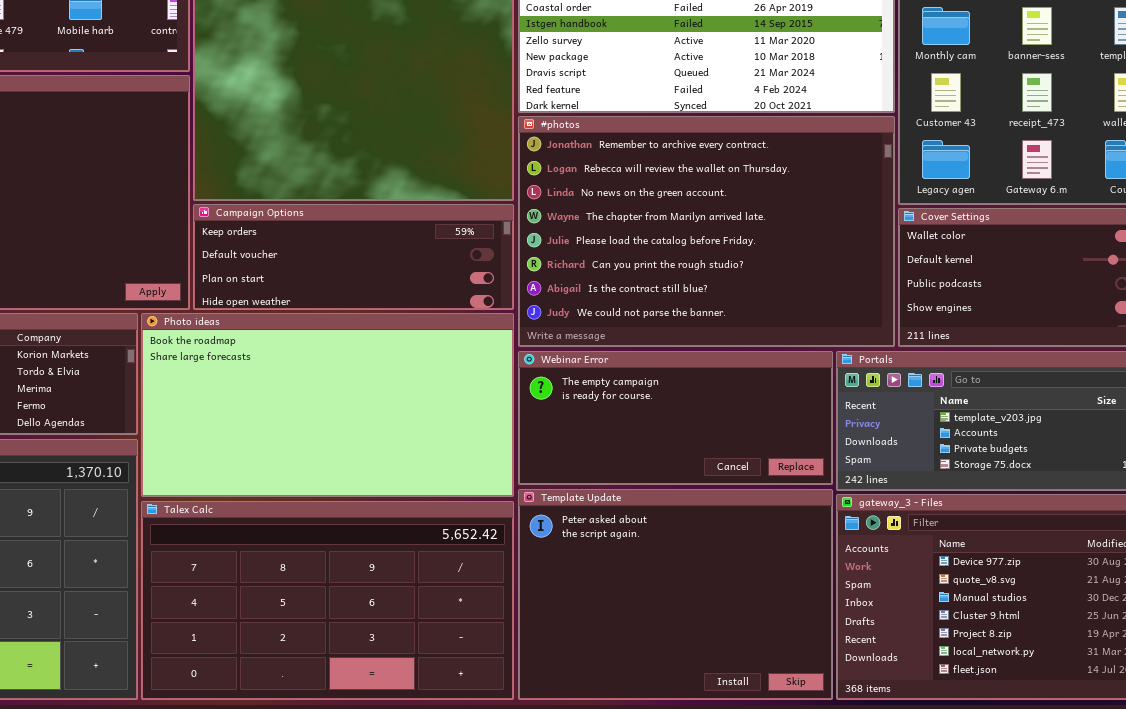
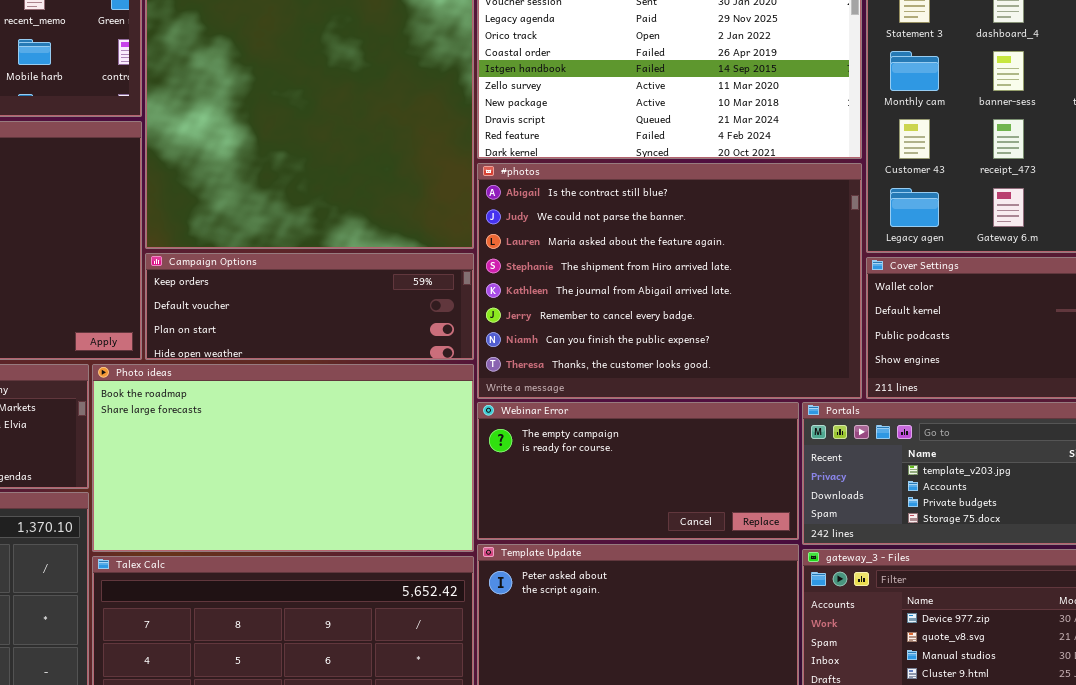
#photos: [518,116,895,347] -> [477,163,862,399], scrolled down 6 rows

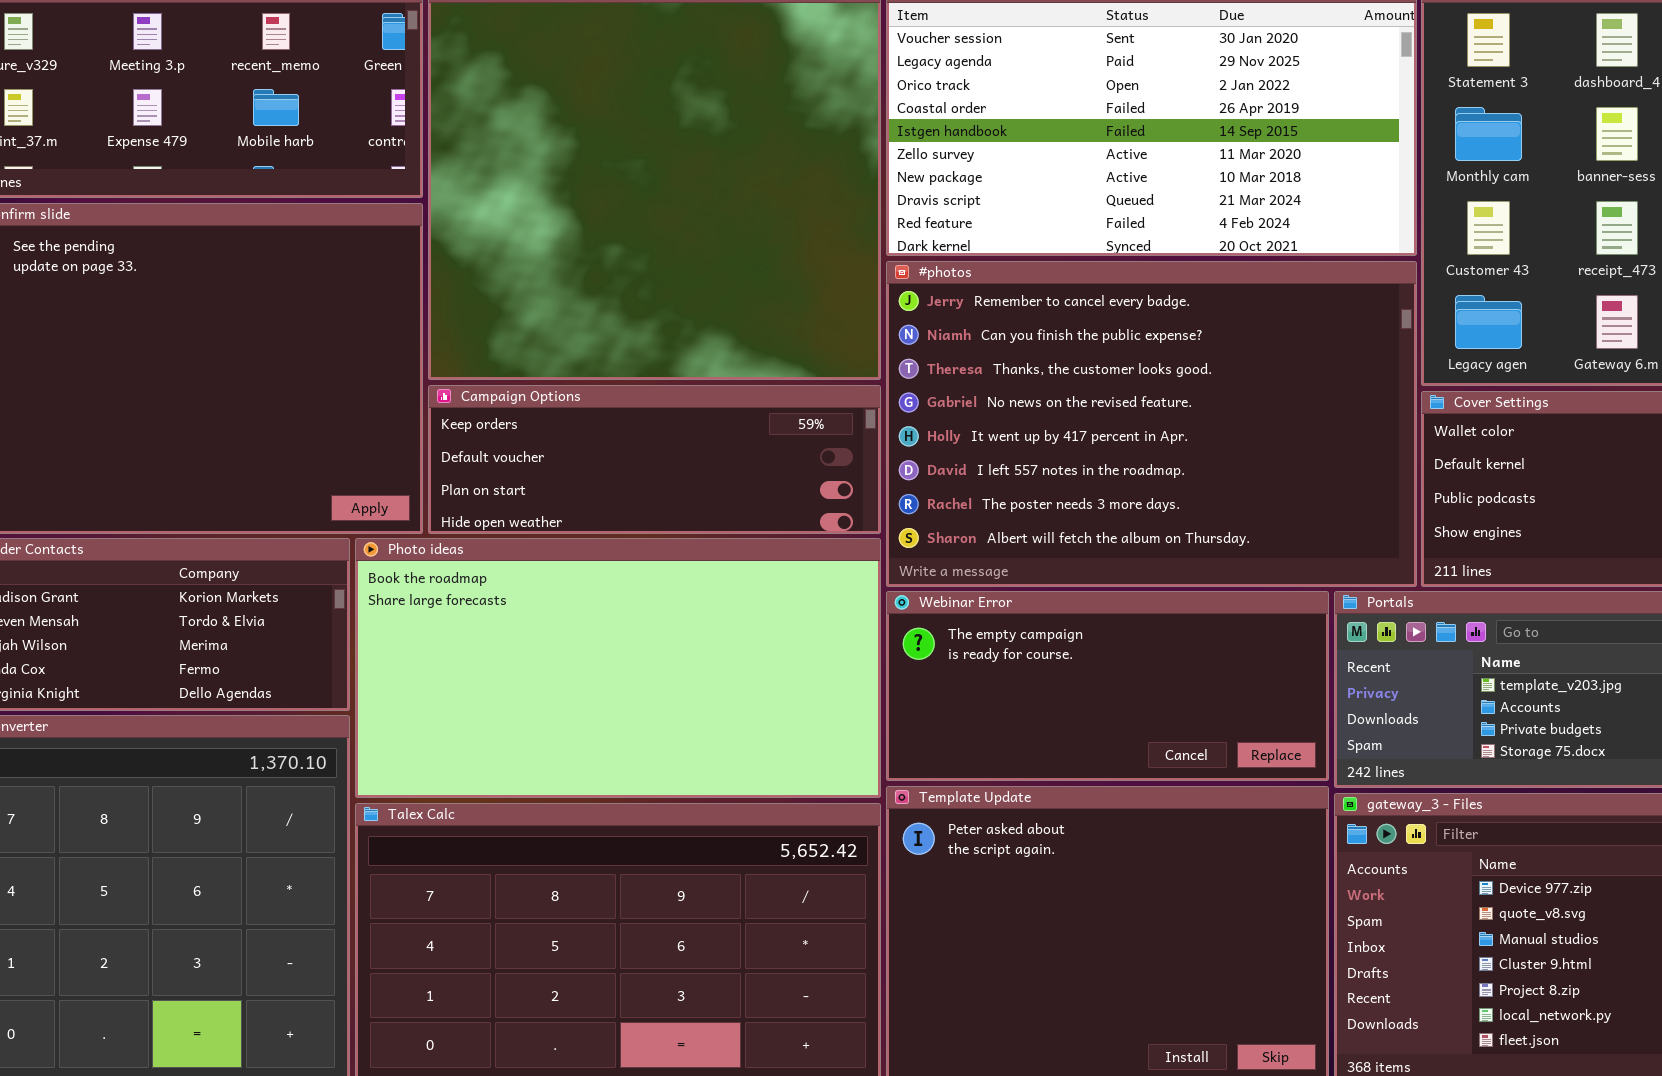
#photos: [477,163,862,399] -> [886,261,1417,587], scrolled down 5 rows

